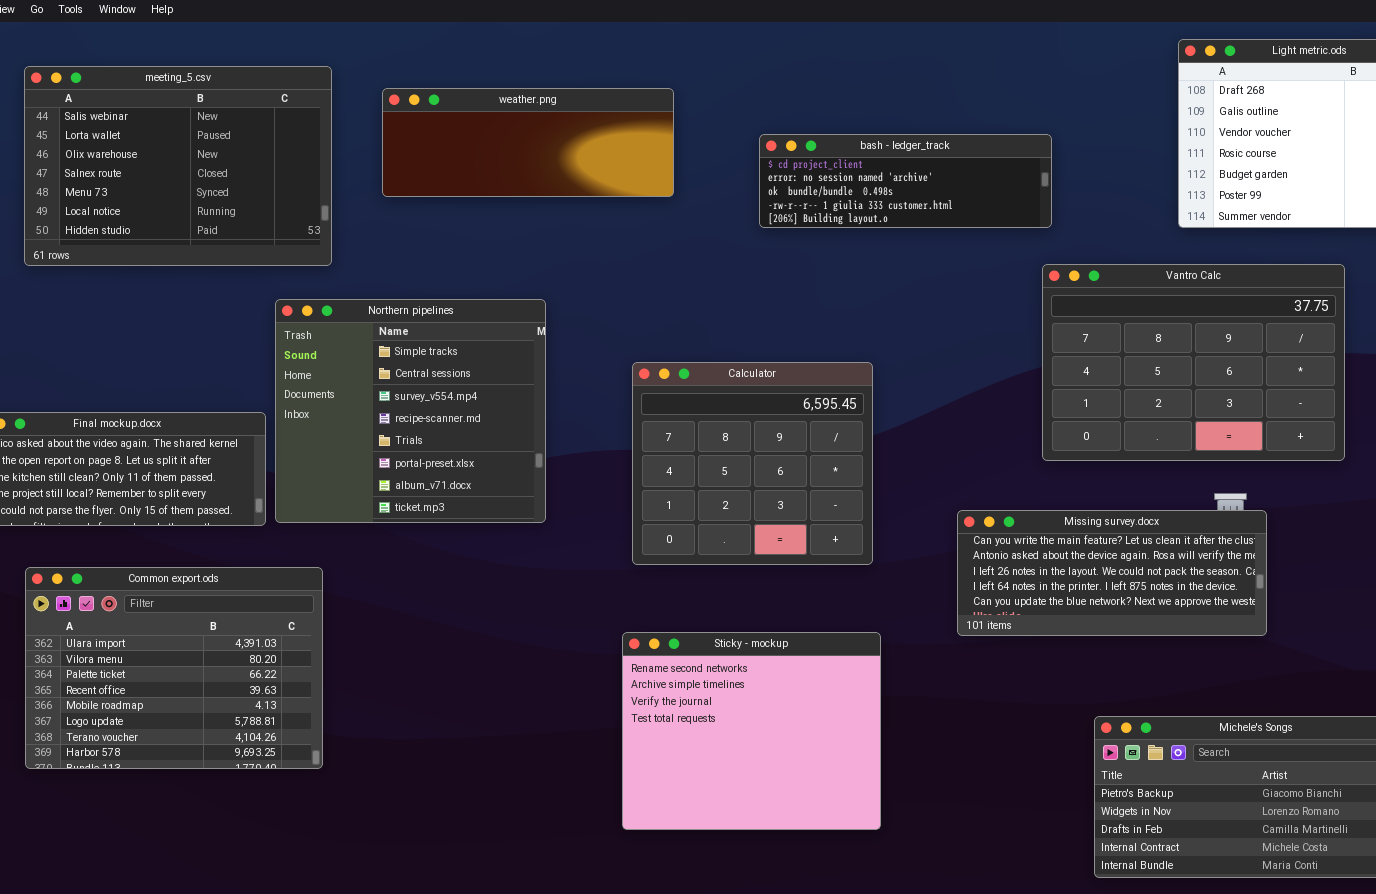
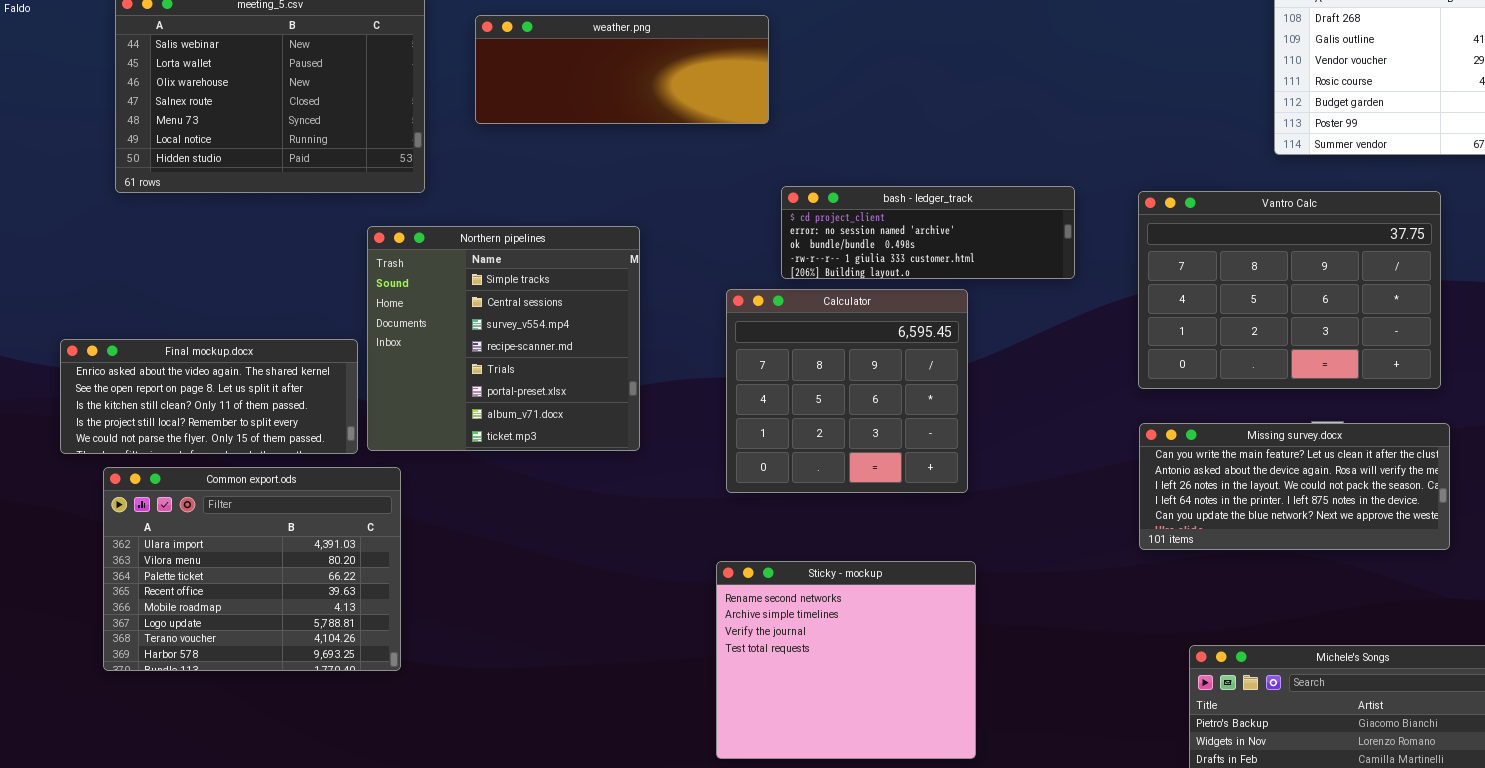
bash - ledger_track: [759,134,1052,228] -> [781,186,1075,279], moved
Missing survey.docx: [957,510,1267,636] -> [1139,423,1450,550], moved
Common export.ods: [25,567,323,769] -> [103,467,401,671], moved

